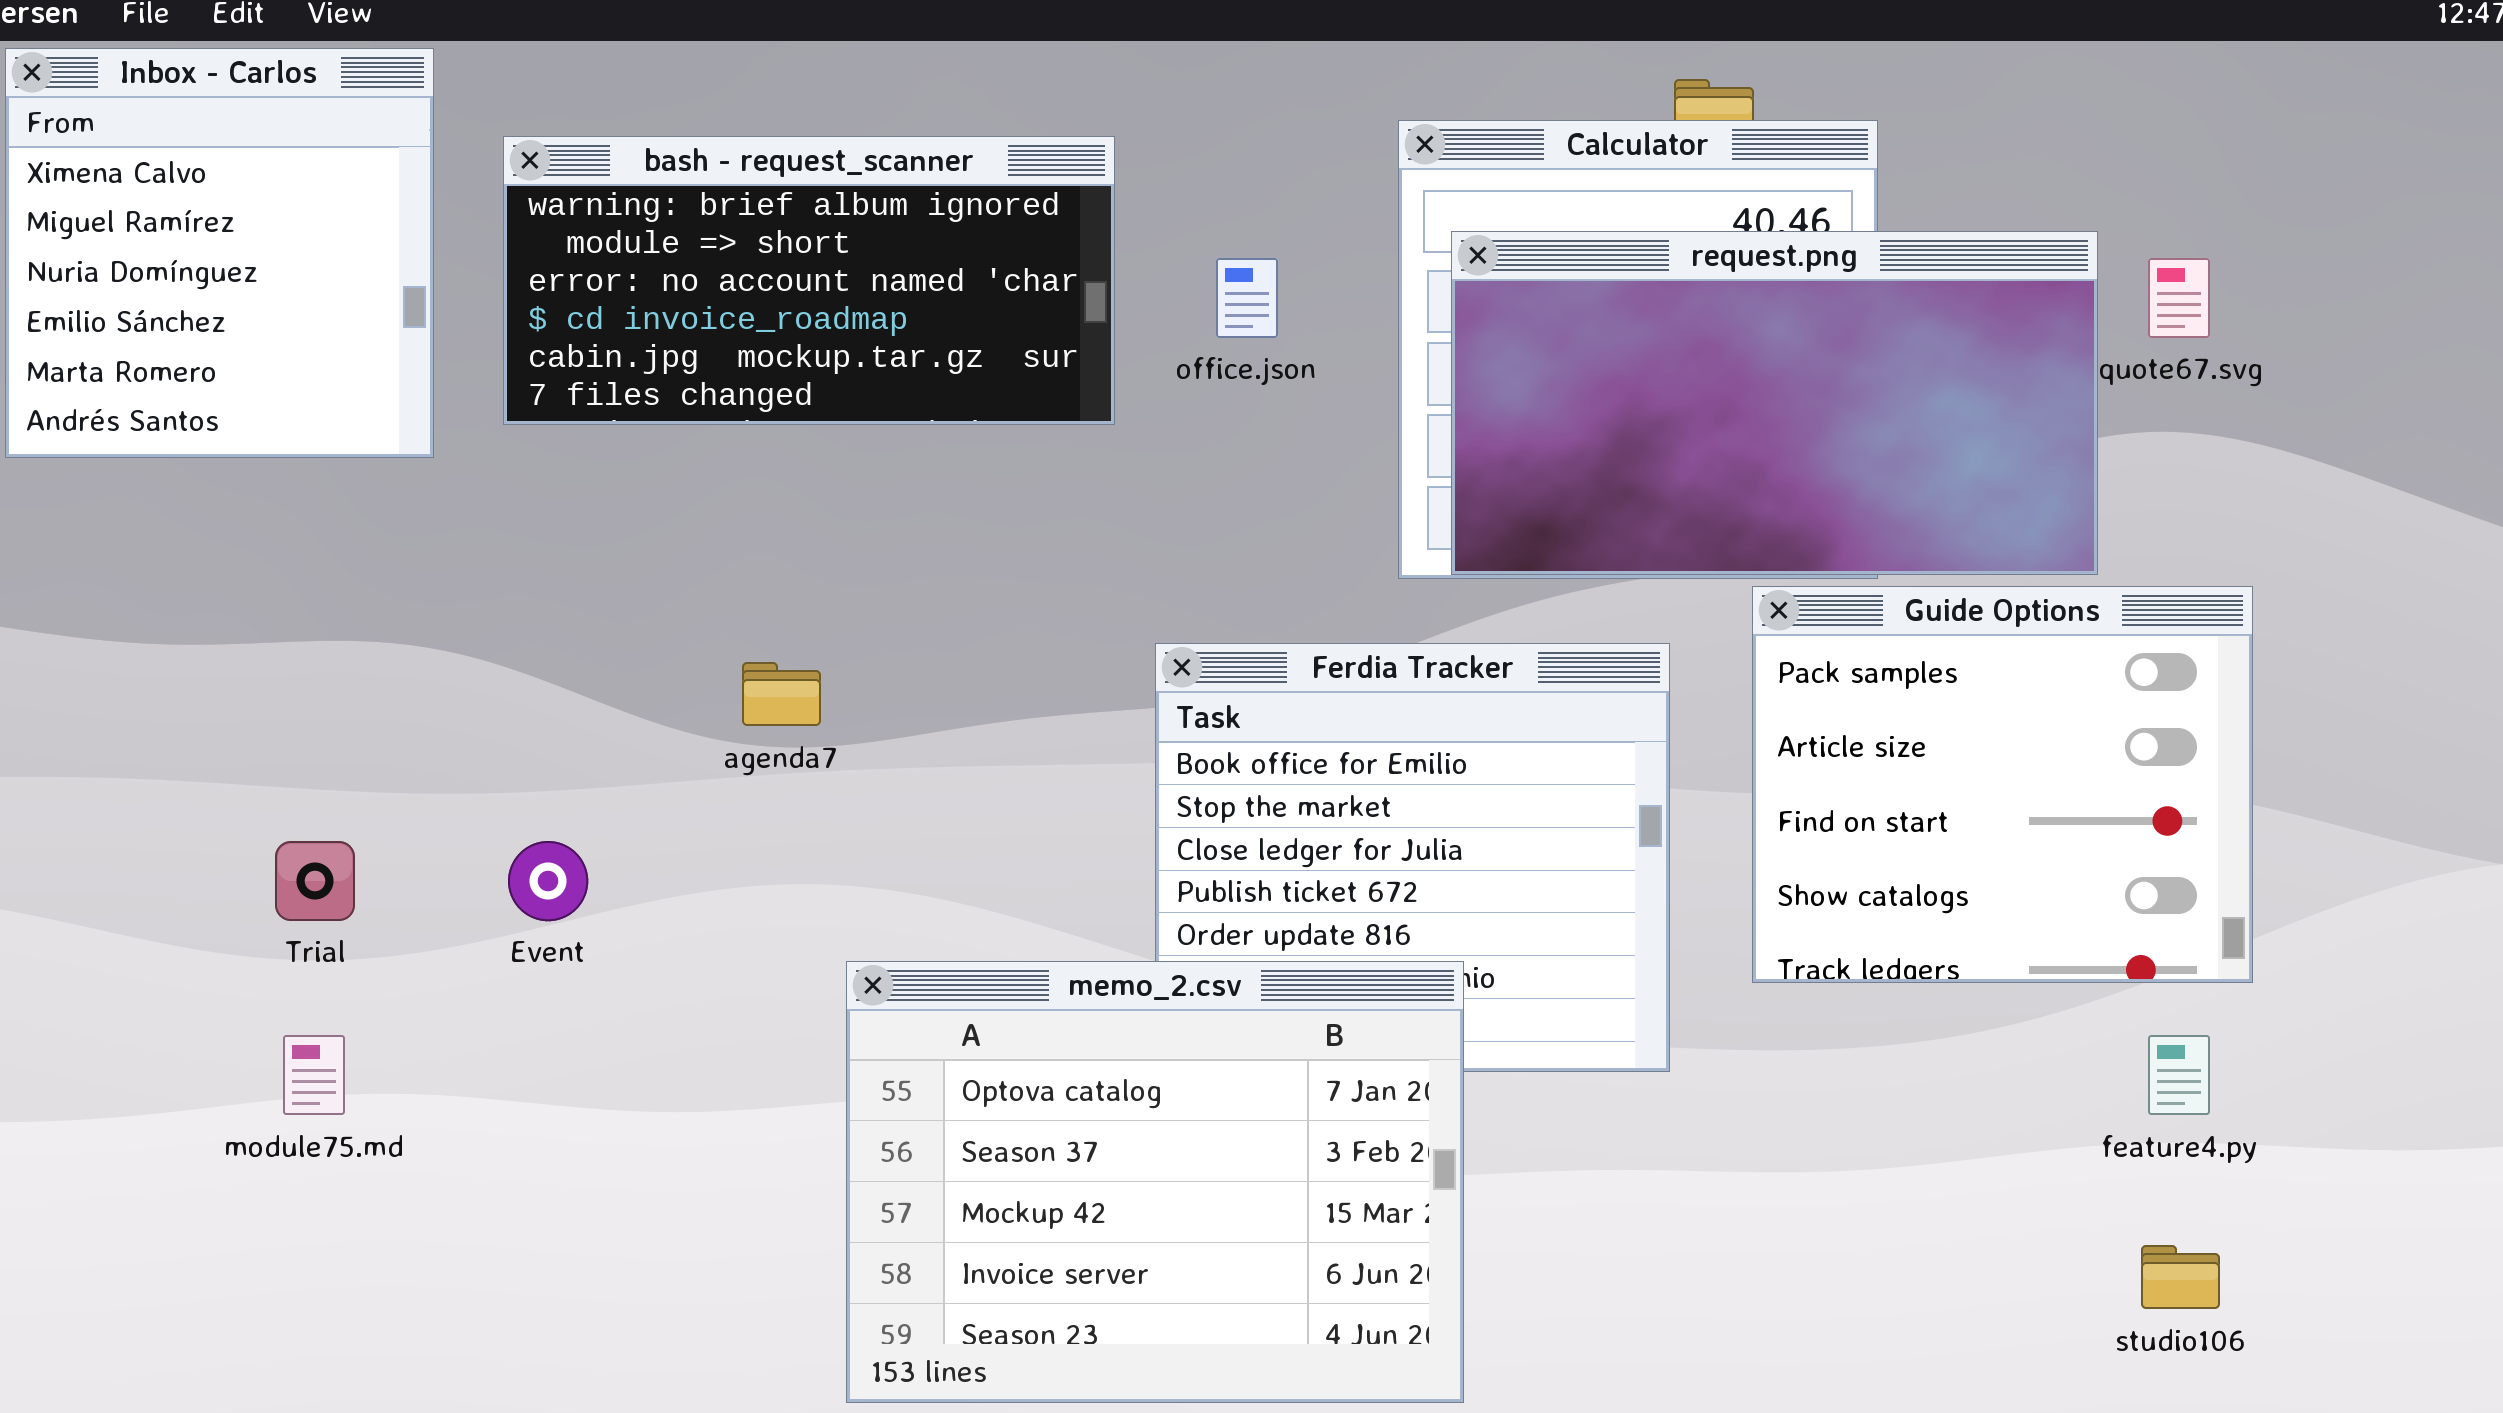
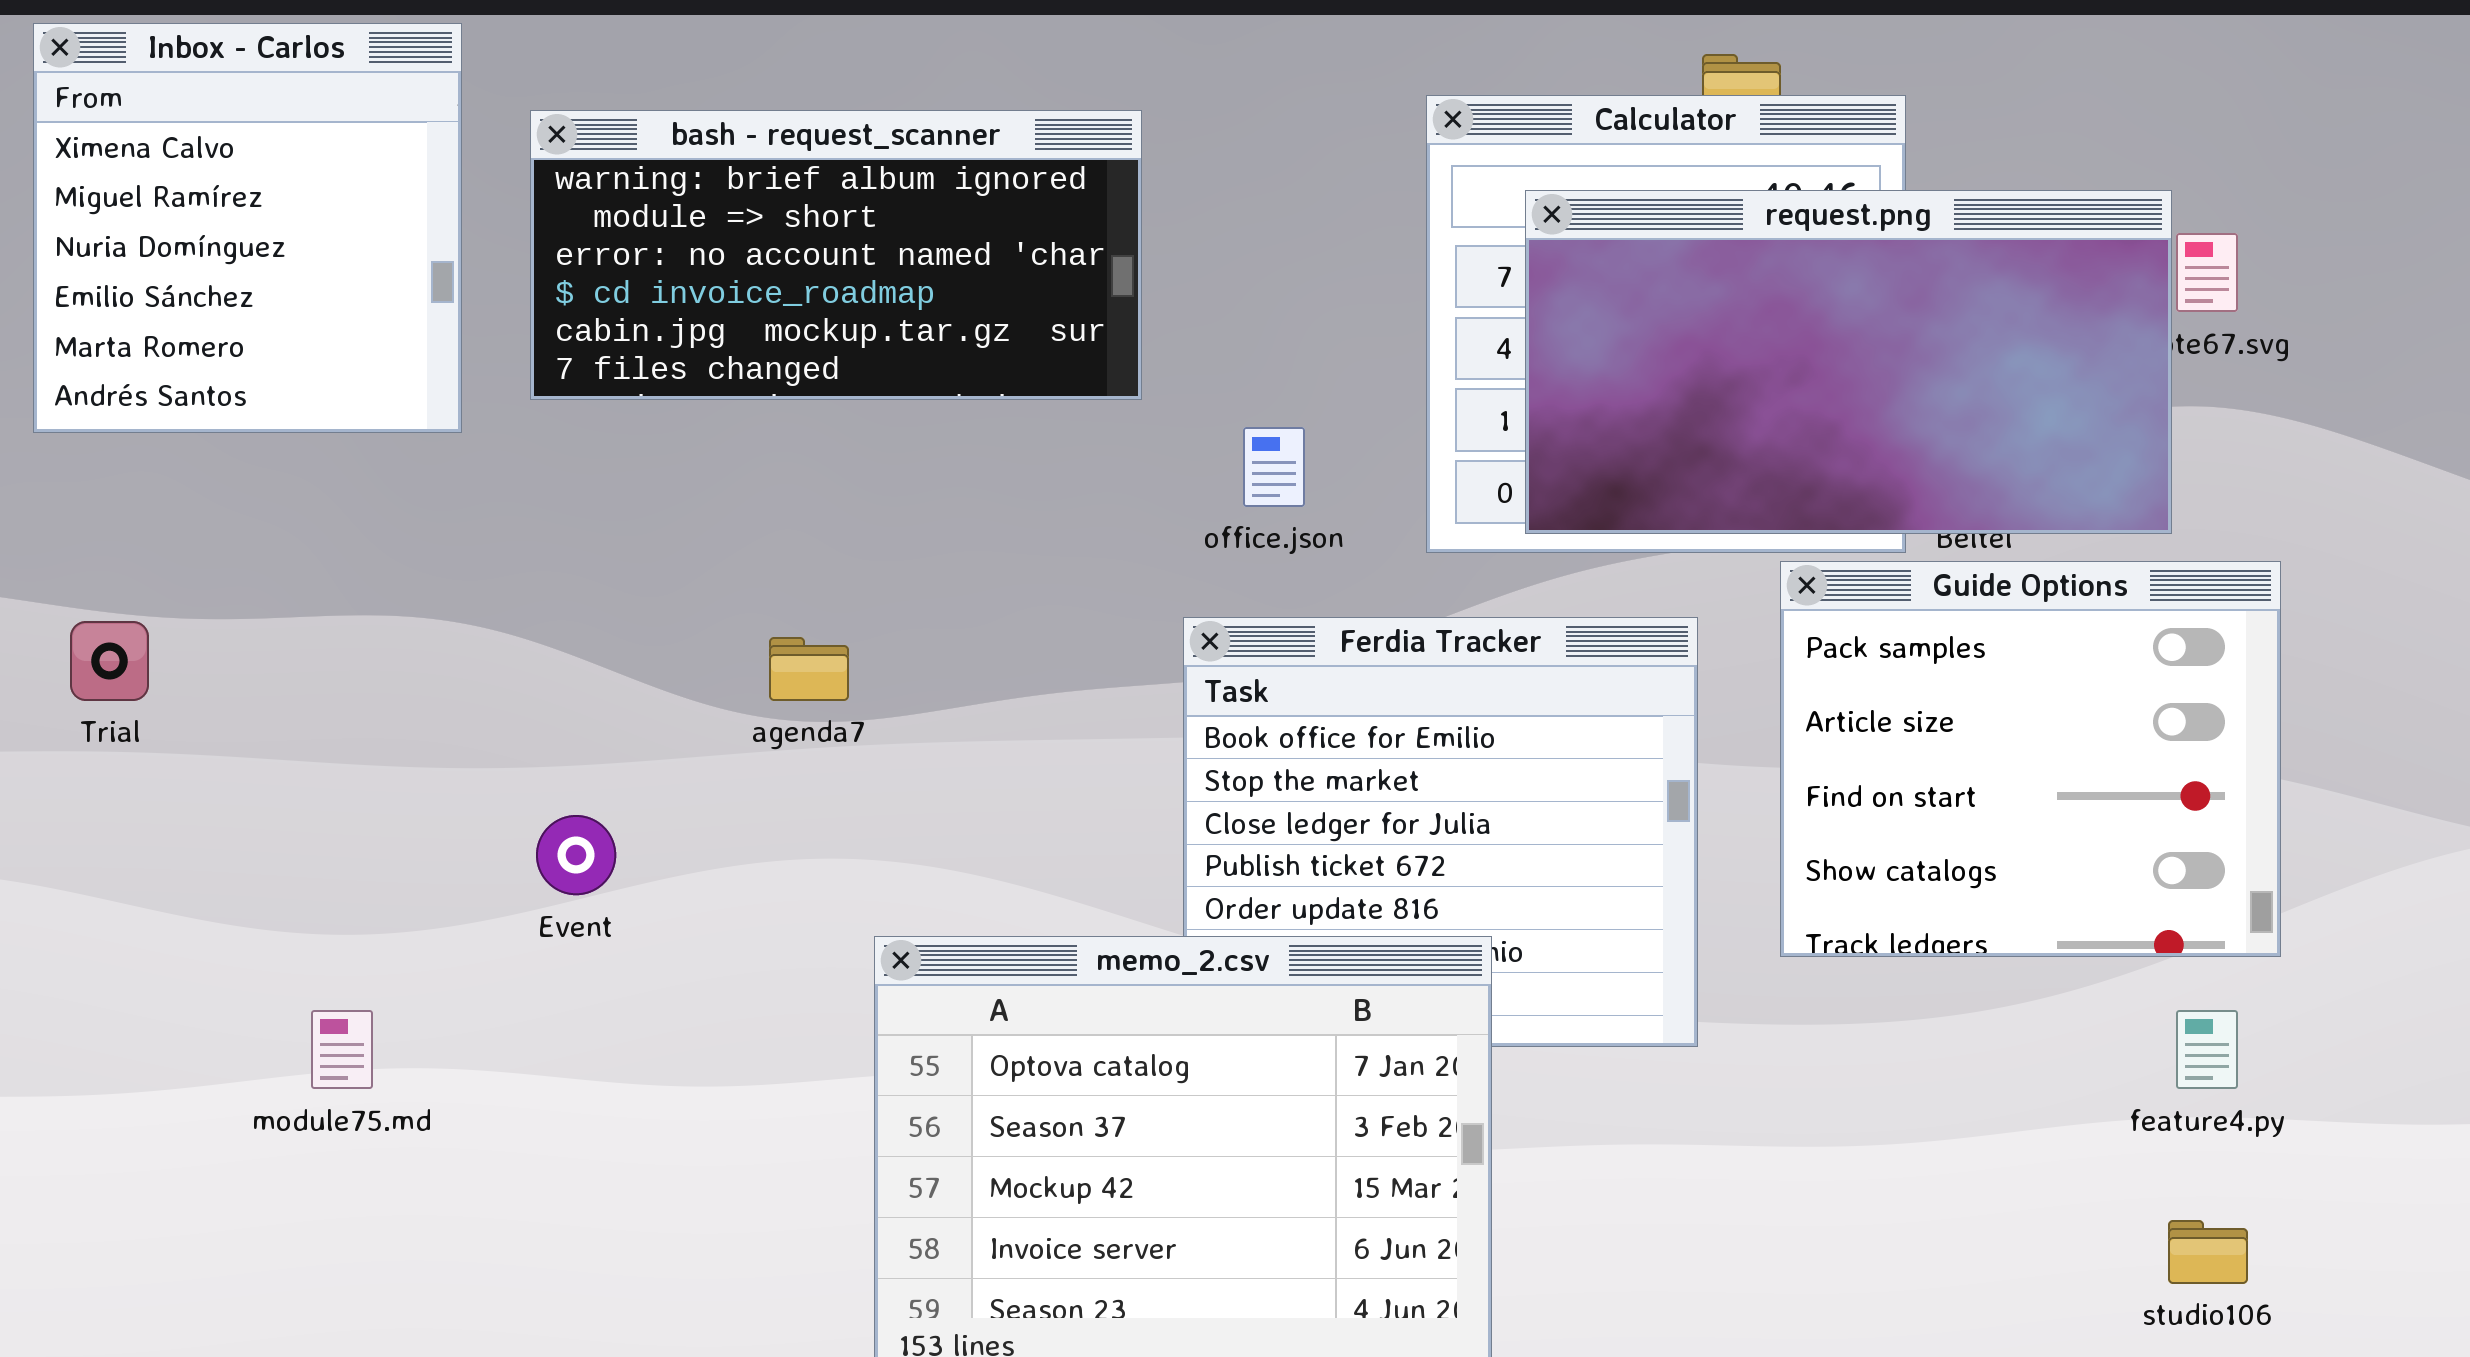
request.png: [1451,231,2098,575] -> [1525,190,2172,534], moved
office.json: [1216,258,1278,338] -> [1243,427,1305,507], moved
Trial: [275,841,355,921] -> [70,621,149,701], moved

